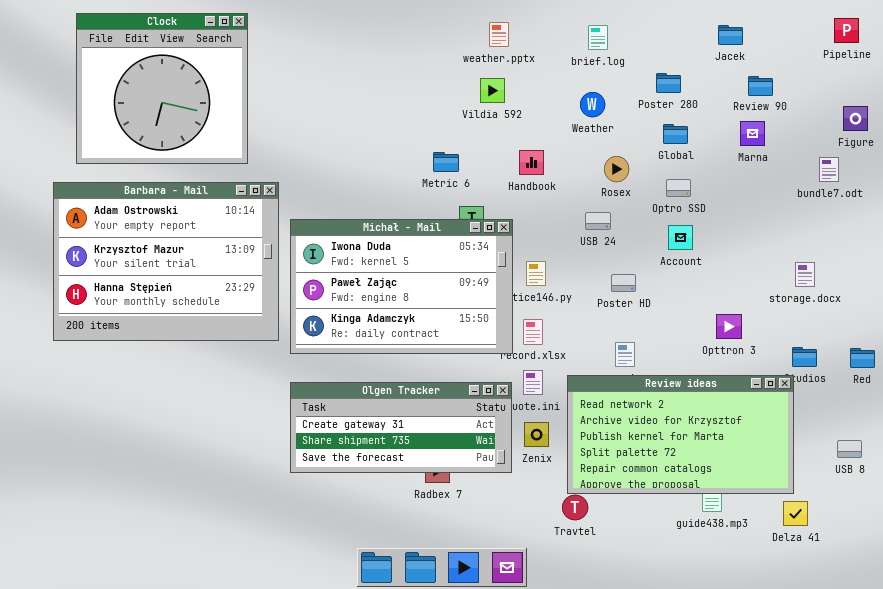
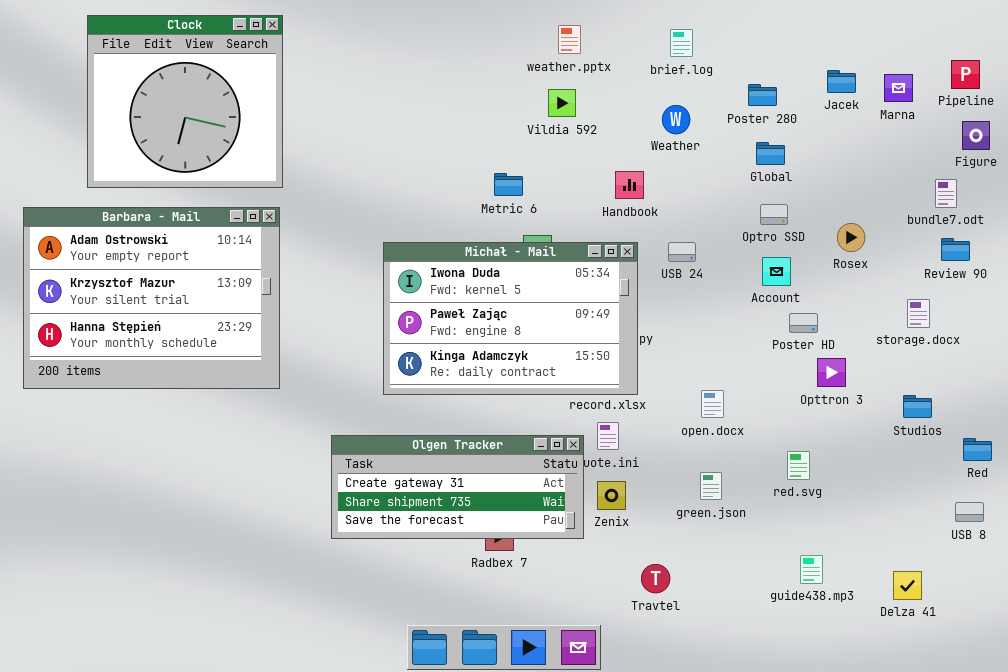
Pipeline: [834,18,859,43] -> [951,60,980,89], moved
Jacek: [718,25,743,45] -> [827,70,856,93], moved
Review 90: [748,76,773,96] -> [941,238,970,261], moved
Marna: [740,121,765,146] -> [884,74,913,102], moved
Handbook: [519,150,544,175] -> [615,171,644,199], moved
Rosex: [604,156,629,182] -> [837,223,865,252], moved
Barbara - Mail: [53,182,279,341] -> [23,207,280,389], moved
Michał - Mail: [290,219,513,354] -> [383,242,638,395], moved
Poster HD: [611,274,636,292] -> [789,313,818,333], moved
Red: [850,348,875,368] -> [963,438,992,461], moved
Review ideas: [567,375,794,494] -> none, closed

